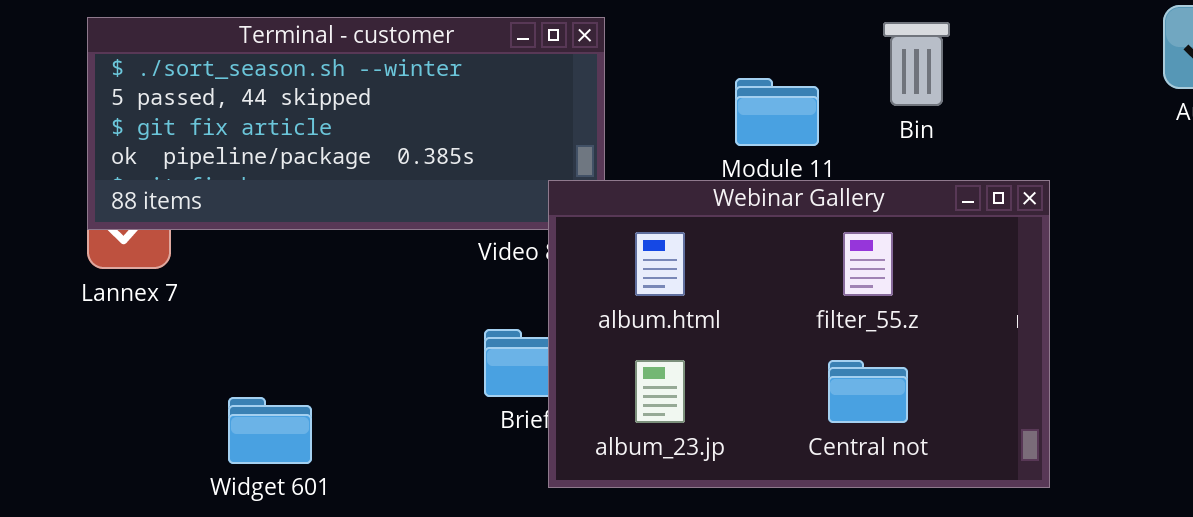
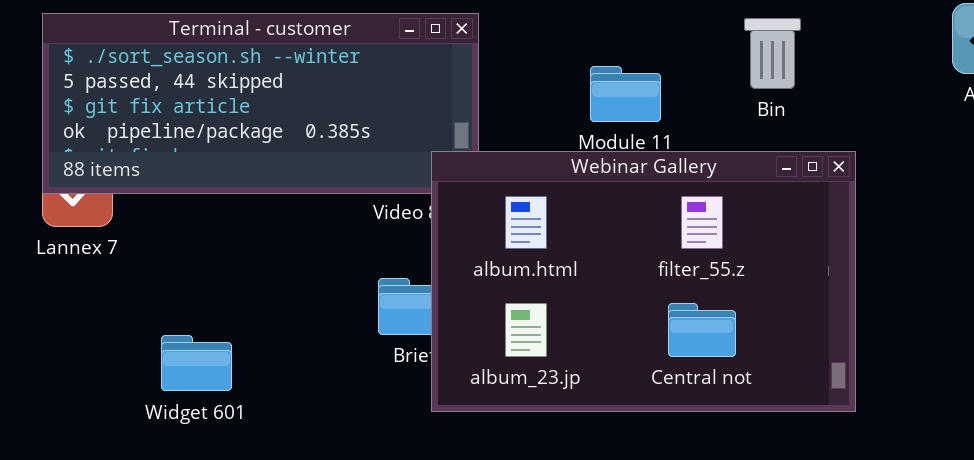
Bin: [883,22,950,106] -> [744,18,801,89], moved

